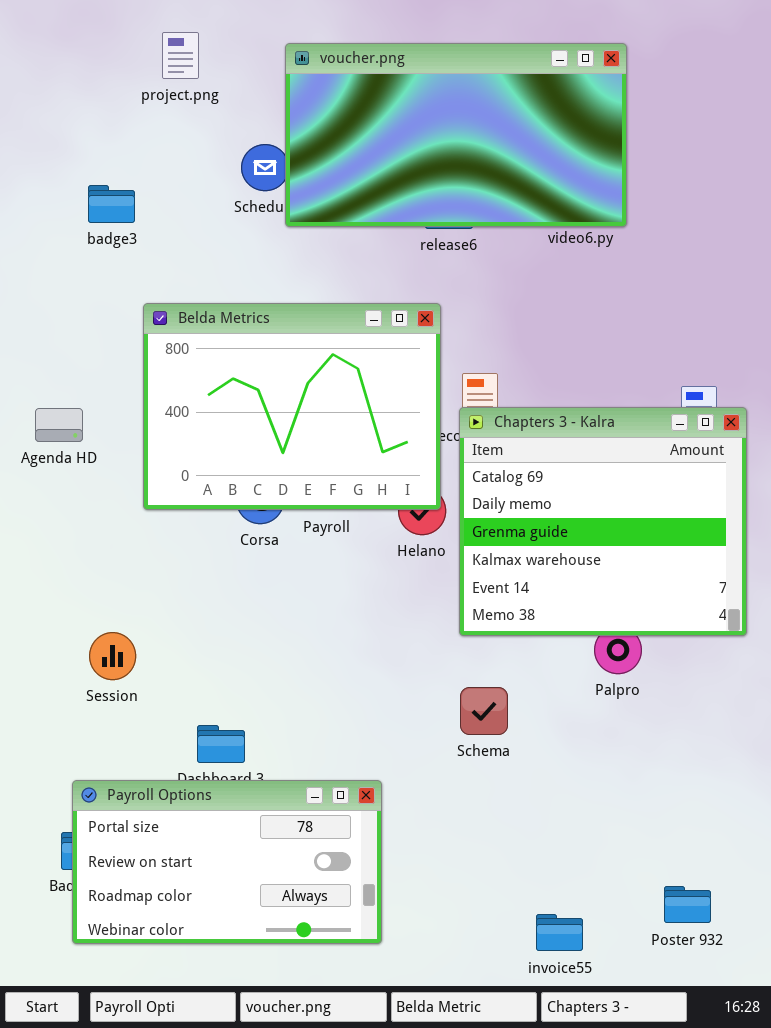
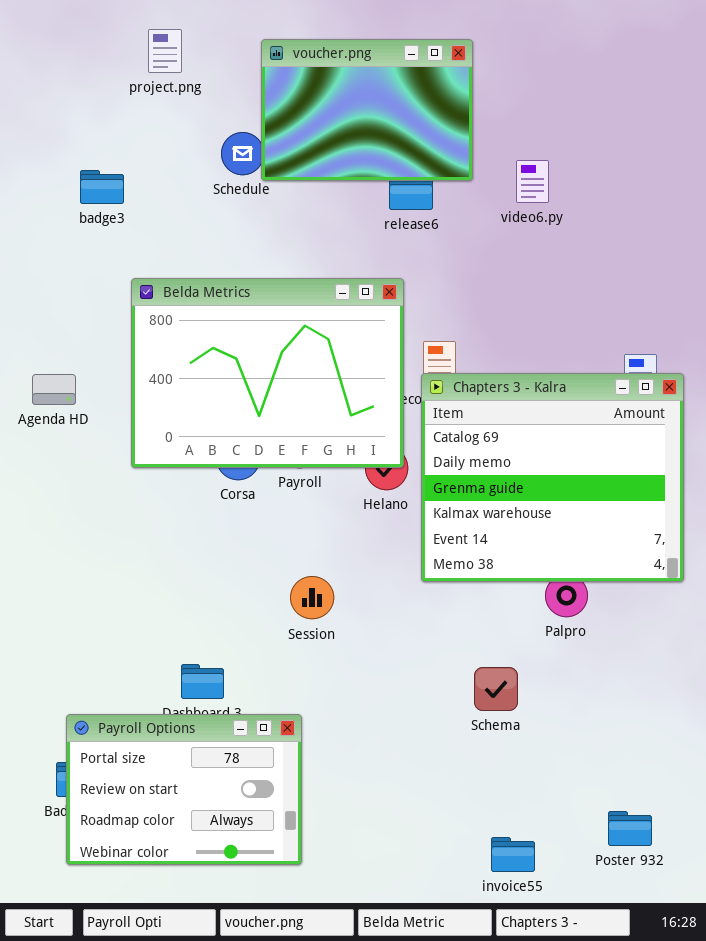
voucher.png: [285,43,627,227] -> [261,39,473,181], resized
Session: [89,632,136,680] -> [290,576,334,619], moved
Schema: [460,687,508,735] -> [474,667,518,711], moved
Payroll Options: [72,780,382,944] -> [66,714,302,865], resized

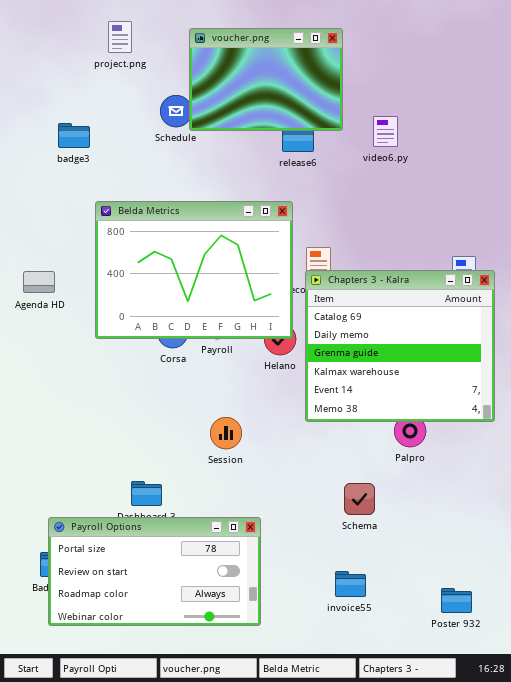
Payroll Options: [66,714,302,865] -> [48,517,261,626], resized
invoice55: [491,837,535,872] -> [335,571,366,597], moved

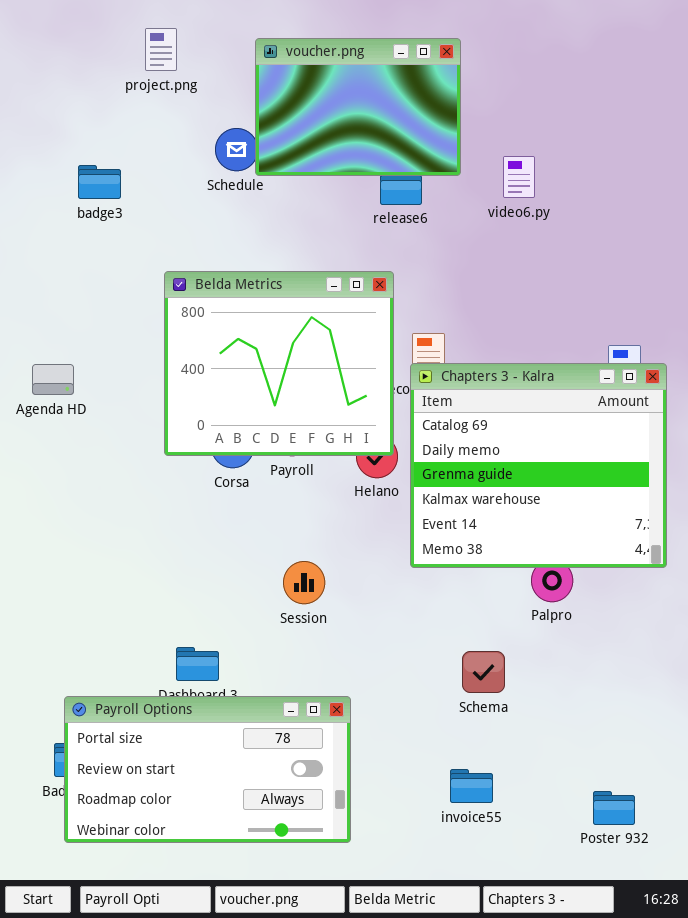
Belda Metrics: [95,201,293,339] -> [164,271,394,456], resized

